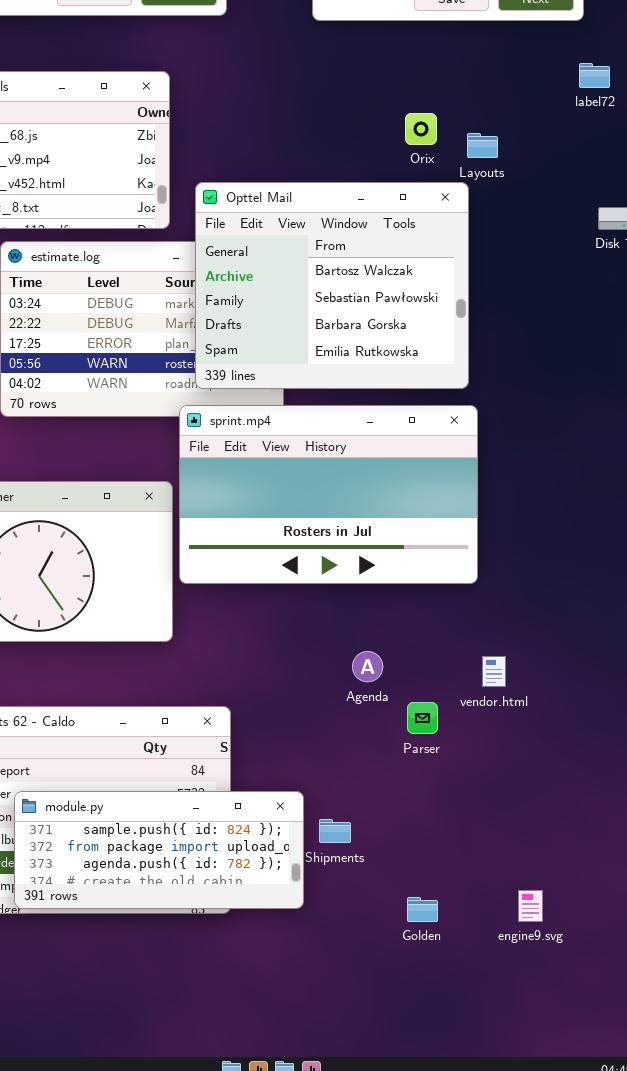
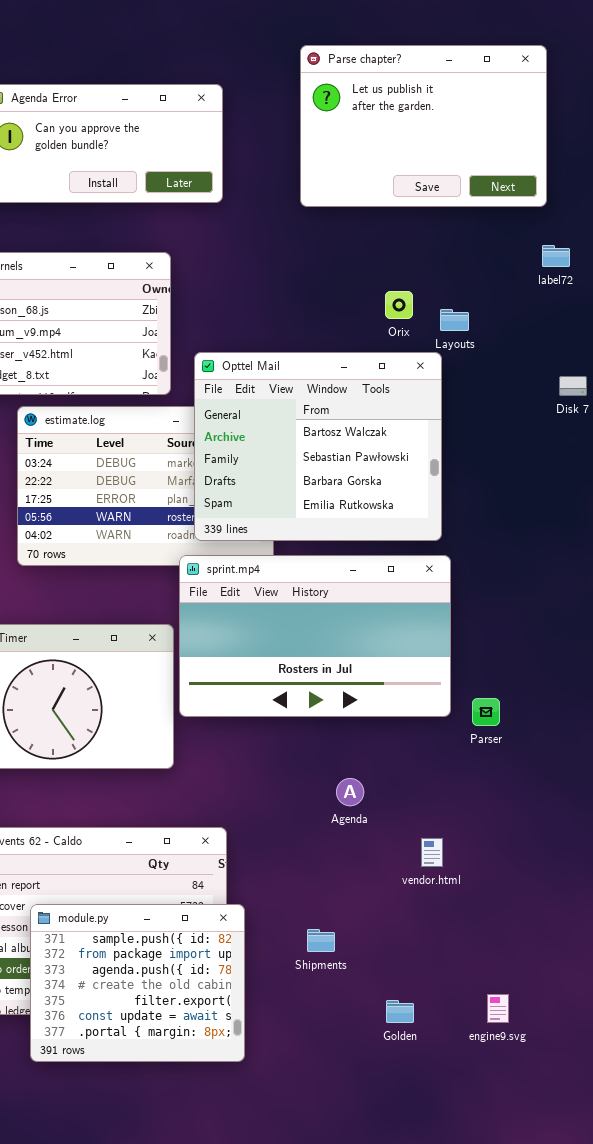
vendor.html: [482,656,506,687] -> [421,838,443,867], moved
Parser: [407,702,438,734] -> [472,698,500,726], moved
module.py: [14,791,304,909] -> [30,904,245,1062], resized

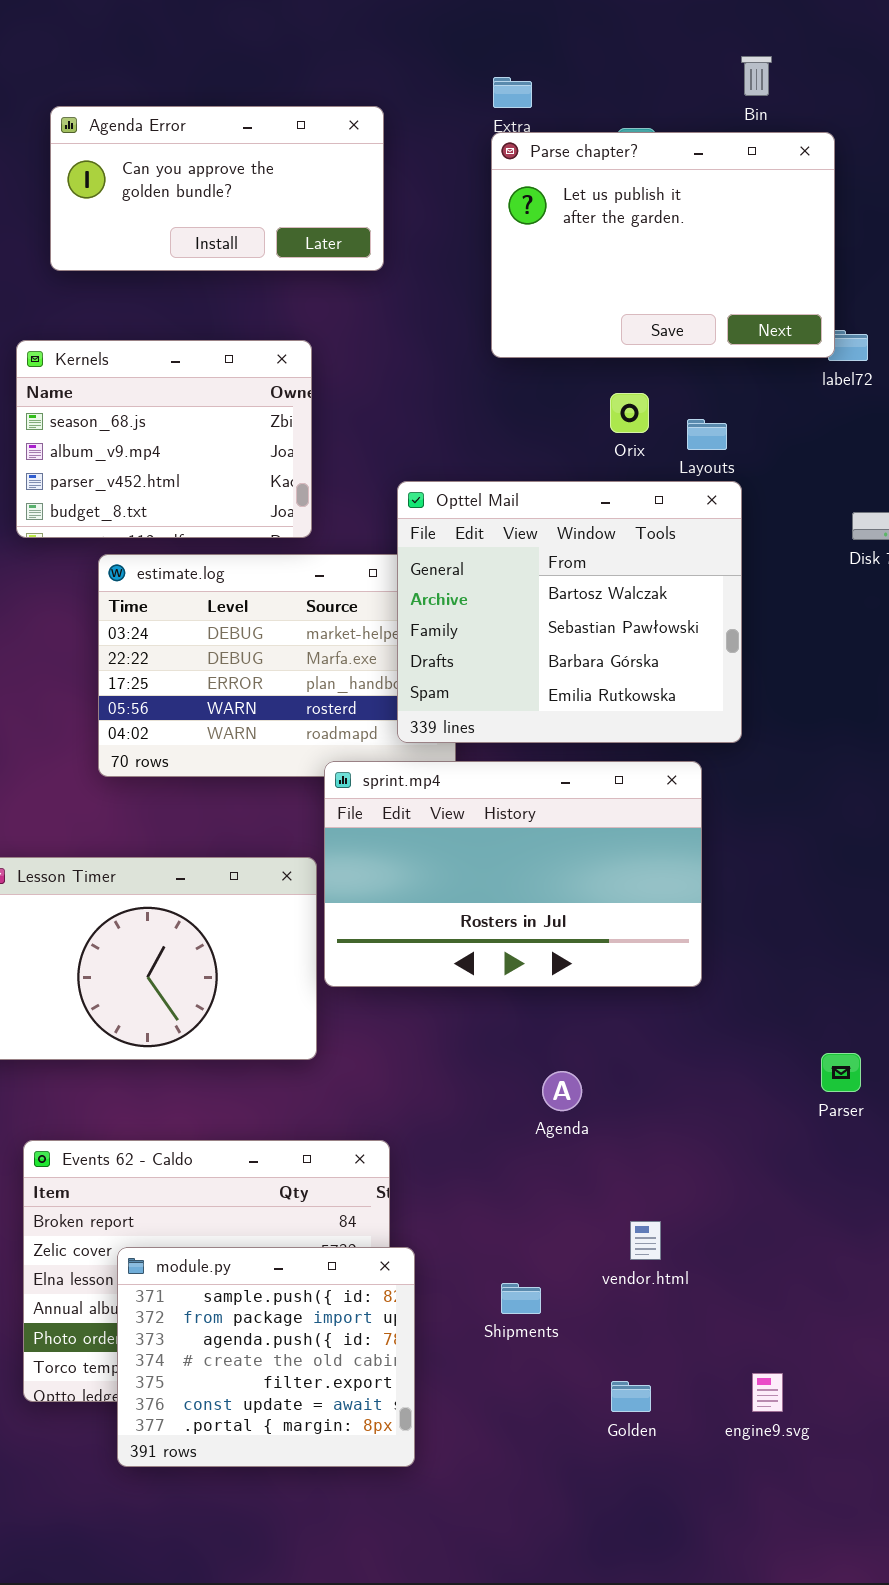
Parse chapter?: [300,45,547,207] -> [491,132,835,358], moved
Opttel Mail: [194,352,442,541] -> [397,481,742,743], moved
Parser: [472,698,500,726] -> [821,1053,861,1092], moved
vendor.html: [421,838,443,867] -> [630,1221,661,1260], moved

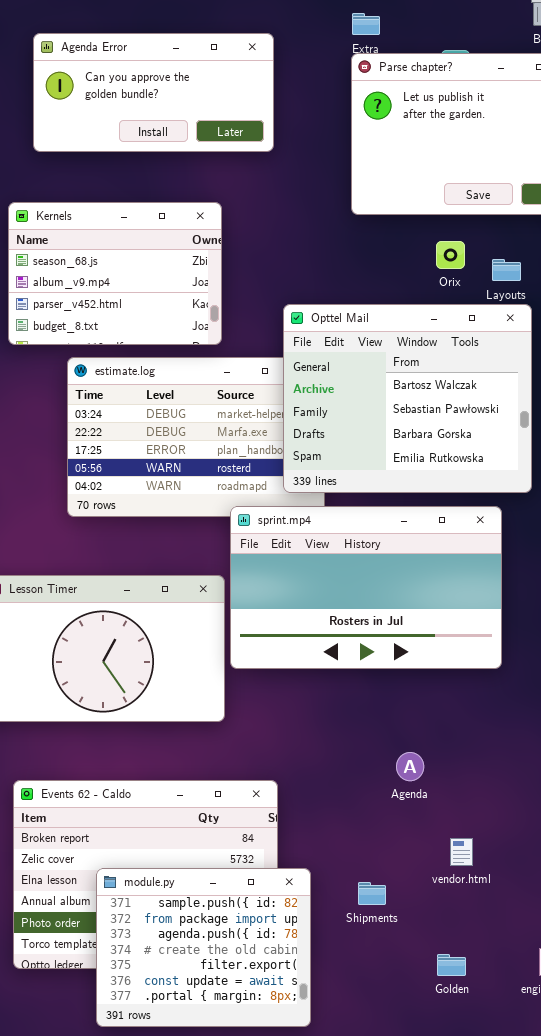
Agenda: [542,1071,582,1111] -> [396,752,424,781], moved
module.py: [117,1247,415,1467] -> [96,868,311,1027], moved

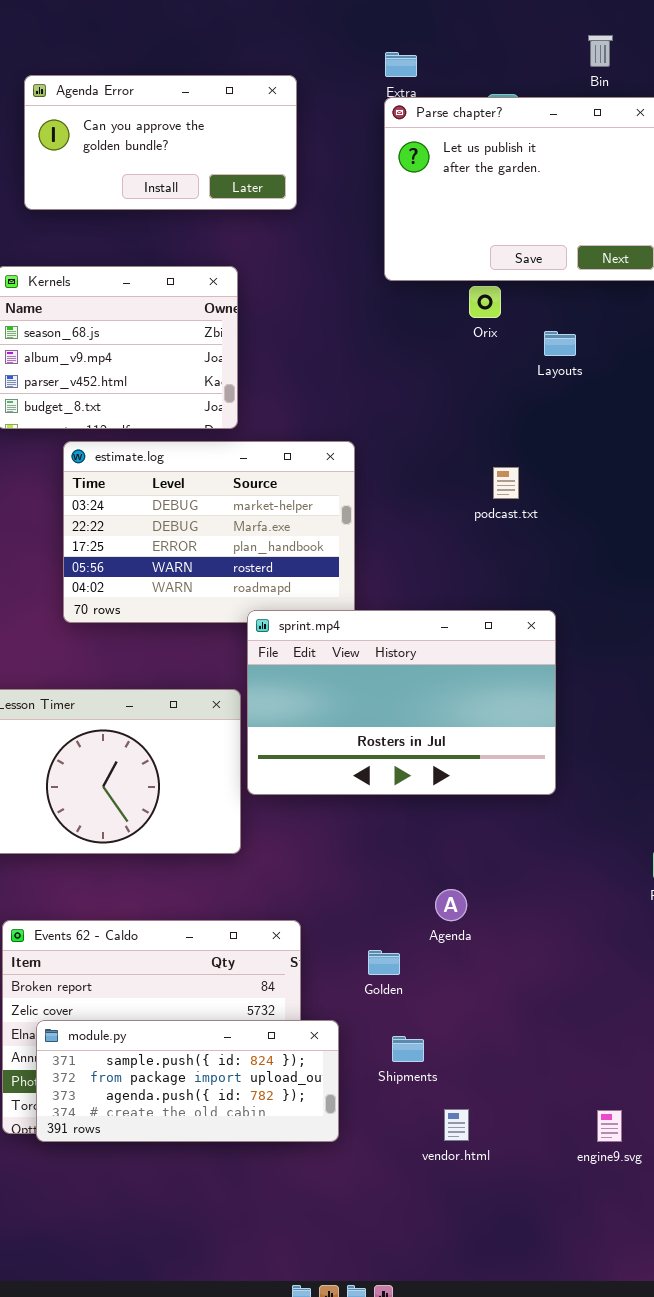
Orix: [436,241,465,269] -> [469,286,501,318], moved
Opttel Mail: [283,304,532,493] -> none, closed
vendor.html: [450,838,473,866] -> [444,1109,469,1141], moved
module.py: [96,868,311,1027] -> [36,1020,339,1142], resized
Golden: [437,954,466,976] -> [368,950,400,975], moved

